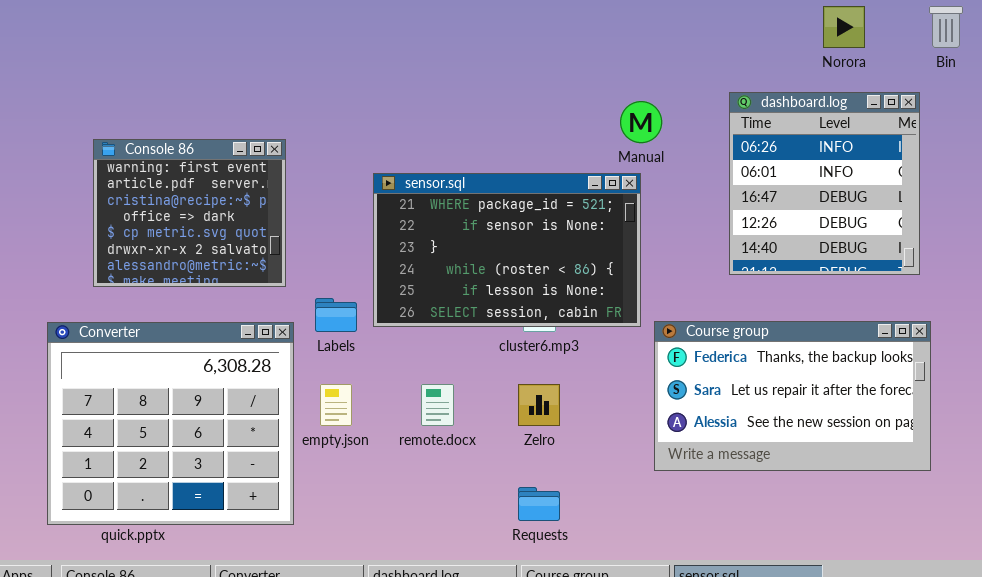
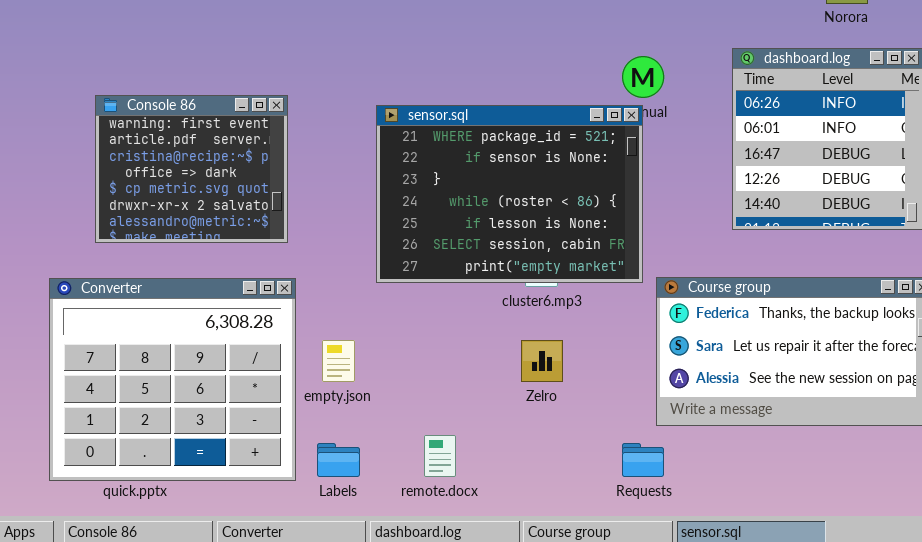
sensor.sql: [373,173,641,327] -> [376,105,643,283], resized
Labels: [315,298,357,332] -> [317,443,360,477], moved
remote.docx: [421,384,454,426] -> [424,435,456,477], moved
Requests: [518,487,560,521] -> [622,443,664,477], moved

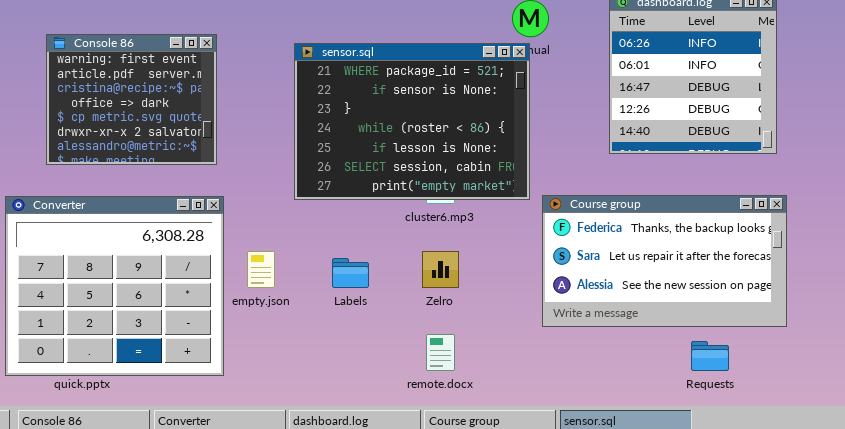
remote.docx: [424,435,456,477] -> [426,334,455,371], moved
Labels: [317,443,360,477] -> [332,258,369,288], moved
Requests: [622,443,664,477] -> [691,341,729,371], moved

